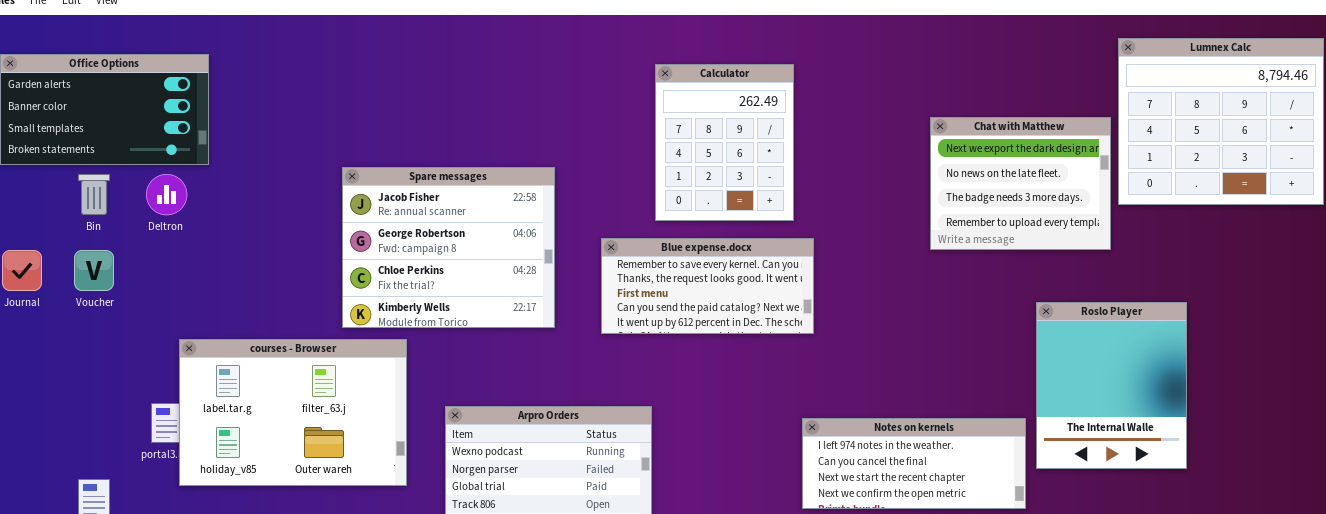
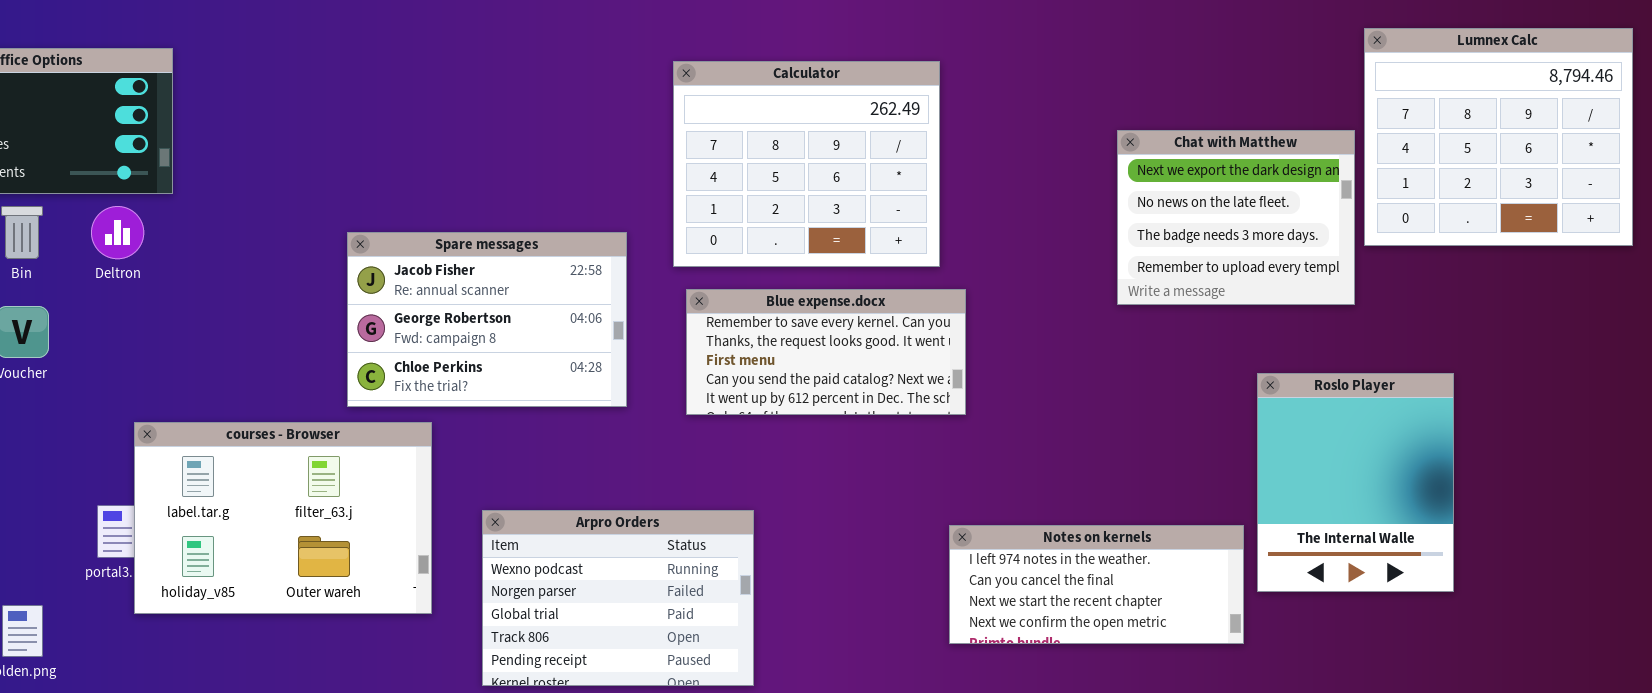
Calculator: [655,64,794,221] -> [673,61,940,267], resized
Spare messages: [342,167,555,328] -> [347,232,627,407], resized

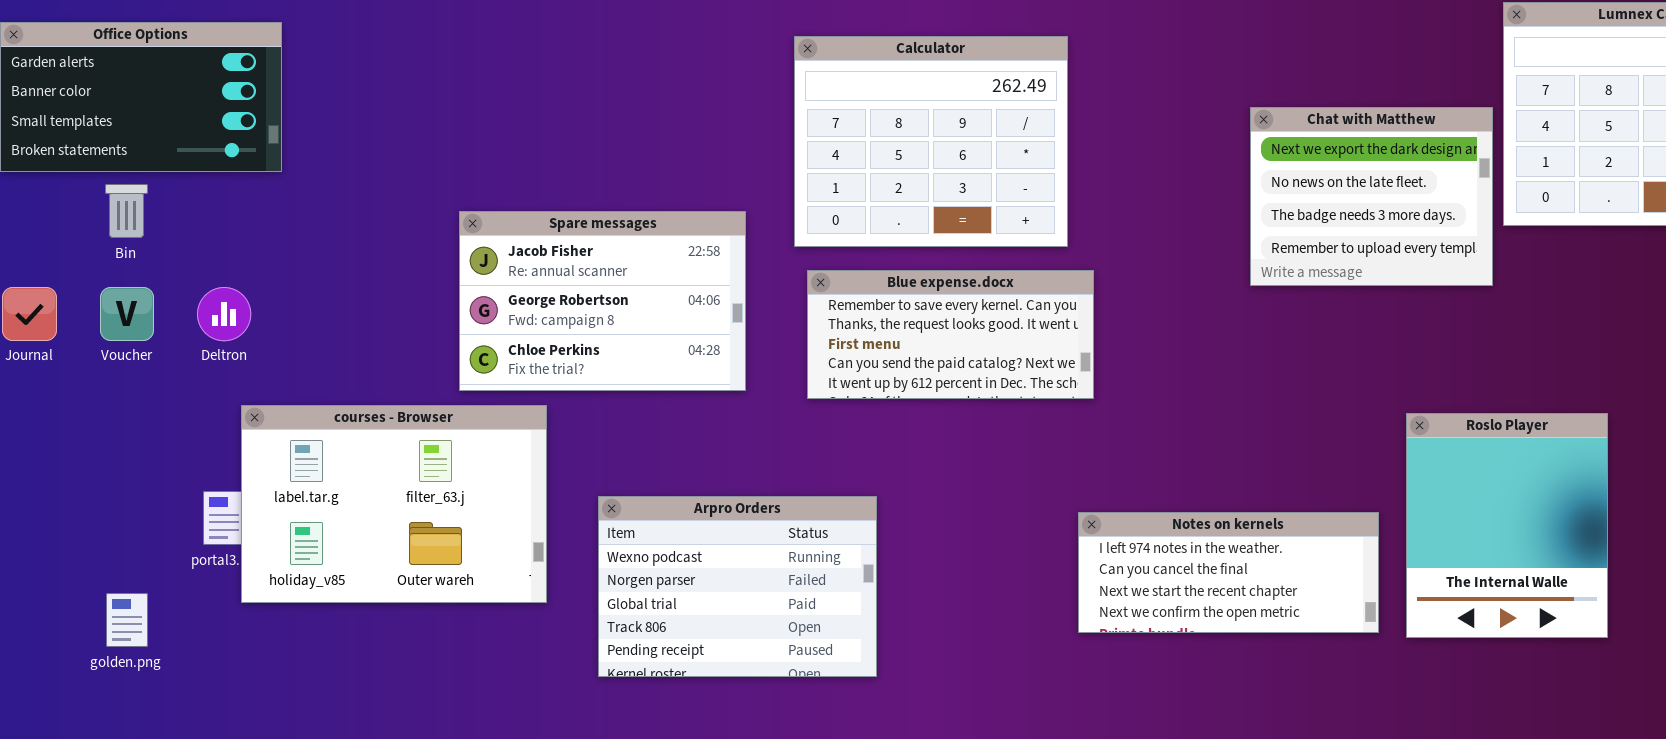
Deltron: [91,206,144,259] -> [197,287,251,341], moved
Roslo Player: [1257,373,1454,592] -> [1406,413,1608,638], moved

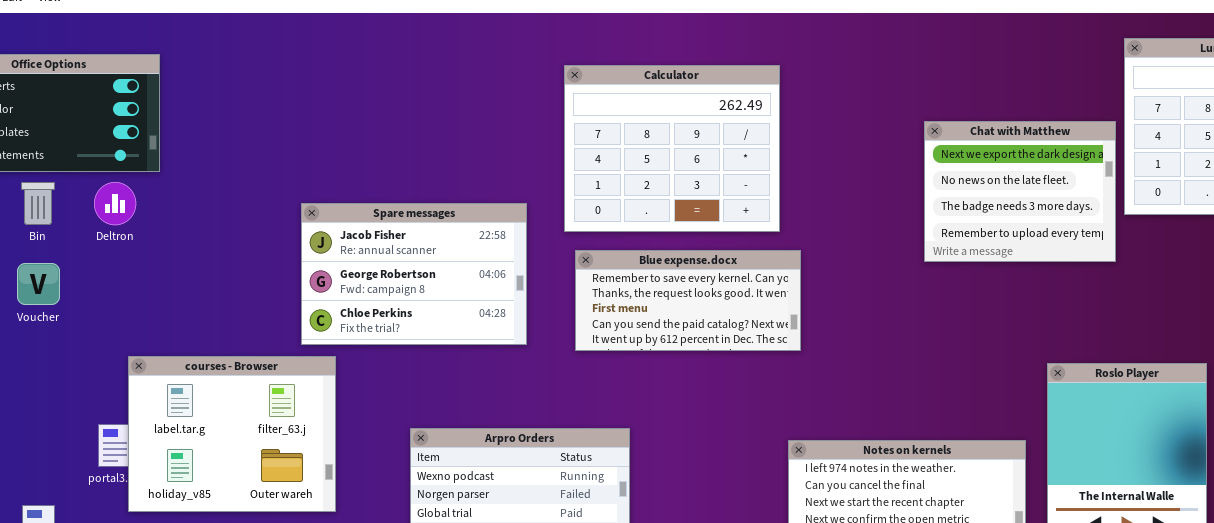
Deltron: [197,287,251,341] -> [94,182,136,225], moved
courses - Browser: [241,405,547,603] -> [128,356,336,512], resized

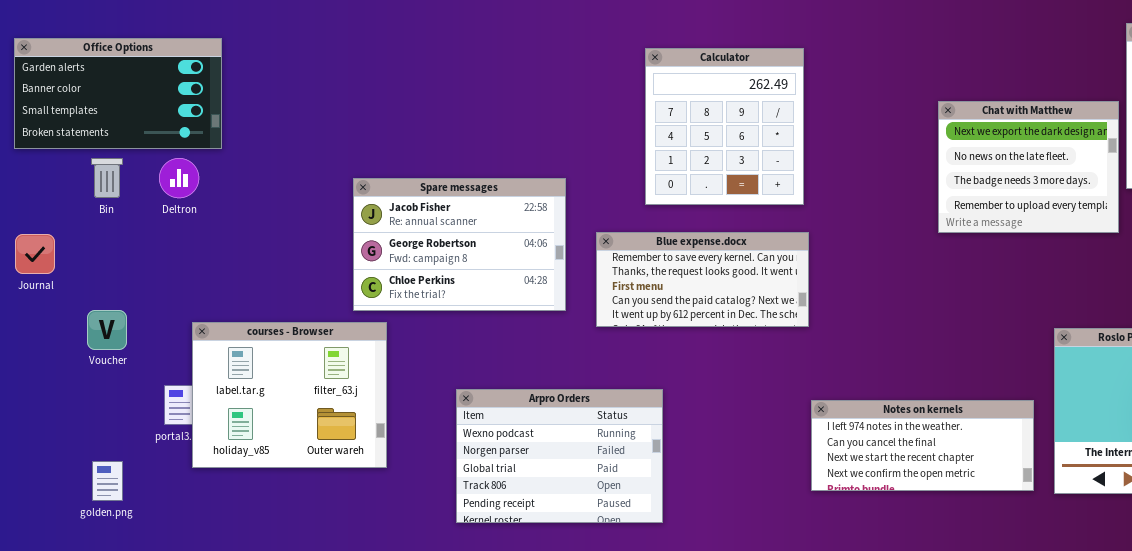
Calculator: [564,65,780,232] -> [645,48,804,205], resized
Blue expense.docx: [575,250,801,351] -> [596,232,809,327], moved
Voucher: [17,263,60,305] -> [87,310,127,350], moved

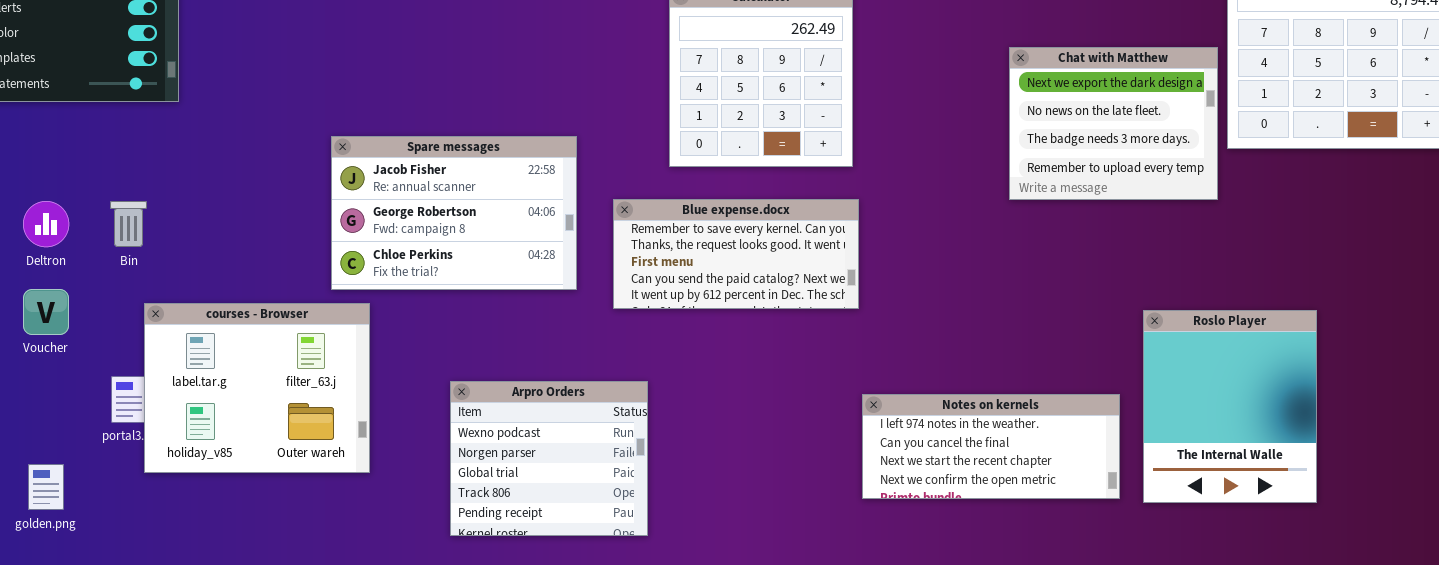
Bin: [91,158,123,198] -> [110,201,147,247], moved
Deltron: [159,158,199,198] -> [23,201,69,247], moved
Arpro Orders: [456,389,663,523] -> [450,381,648,536], resized

